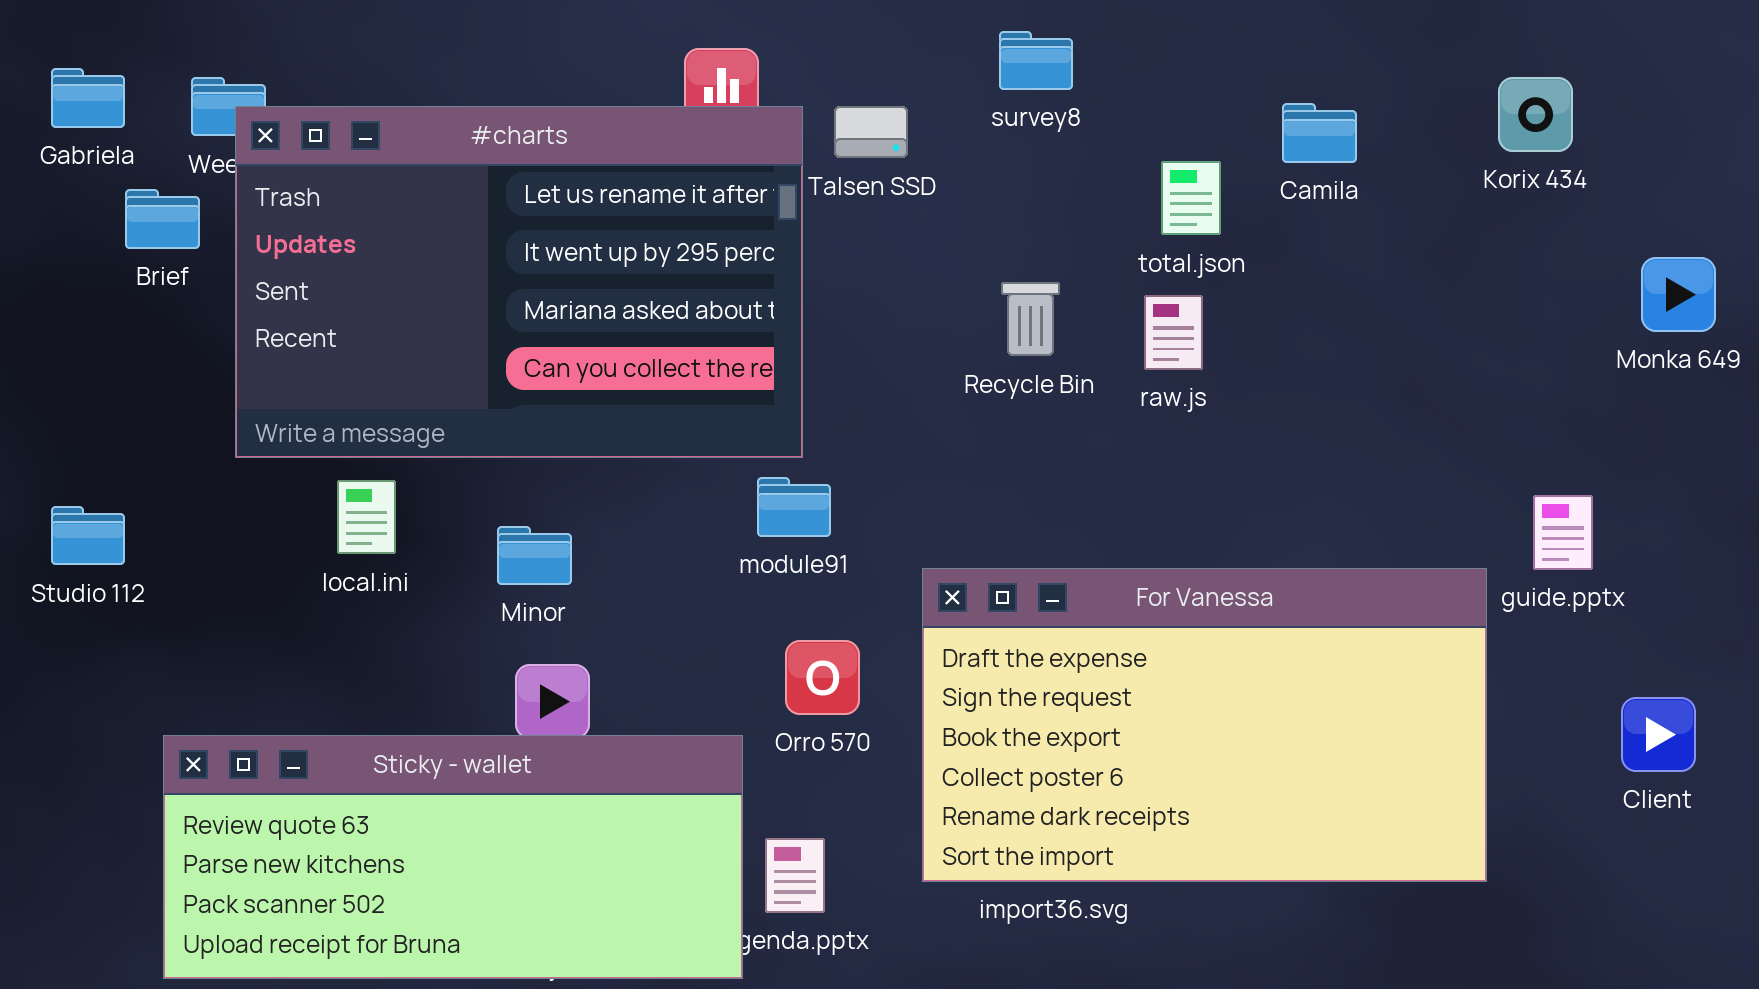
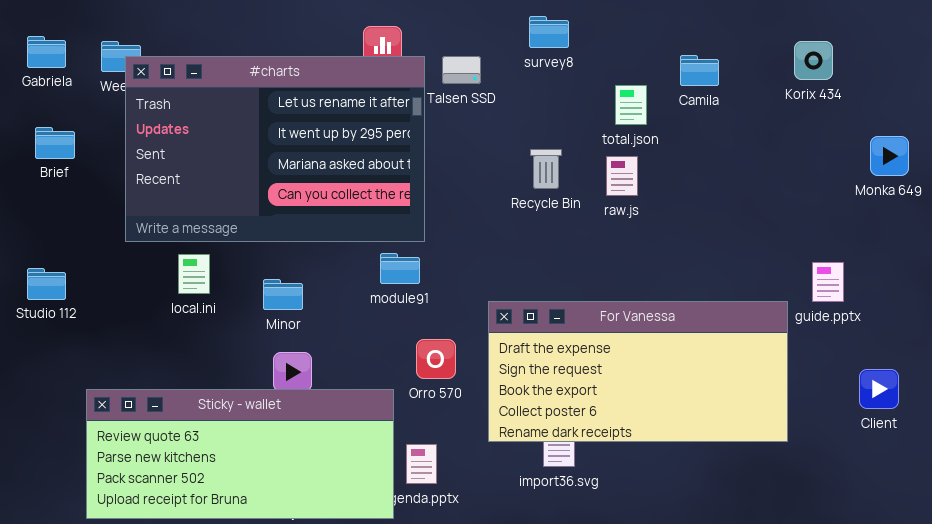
Brief: [125,189,200,249] -> [35,127,75,159], moved
module91: [757,477,831,537] -> [380,253,420,284], moved
For Vanessa: [922,568,1487,882] -> [488,301,788,442], resized

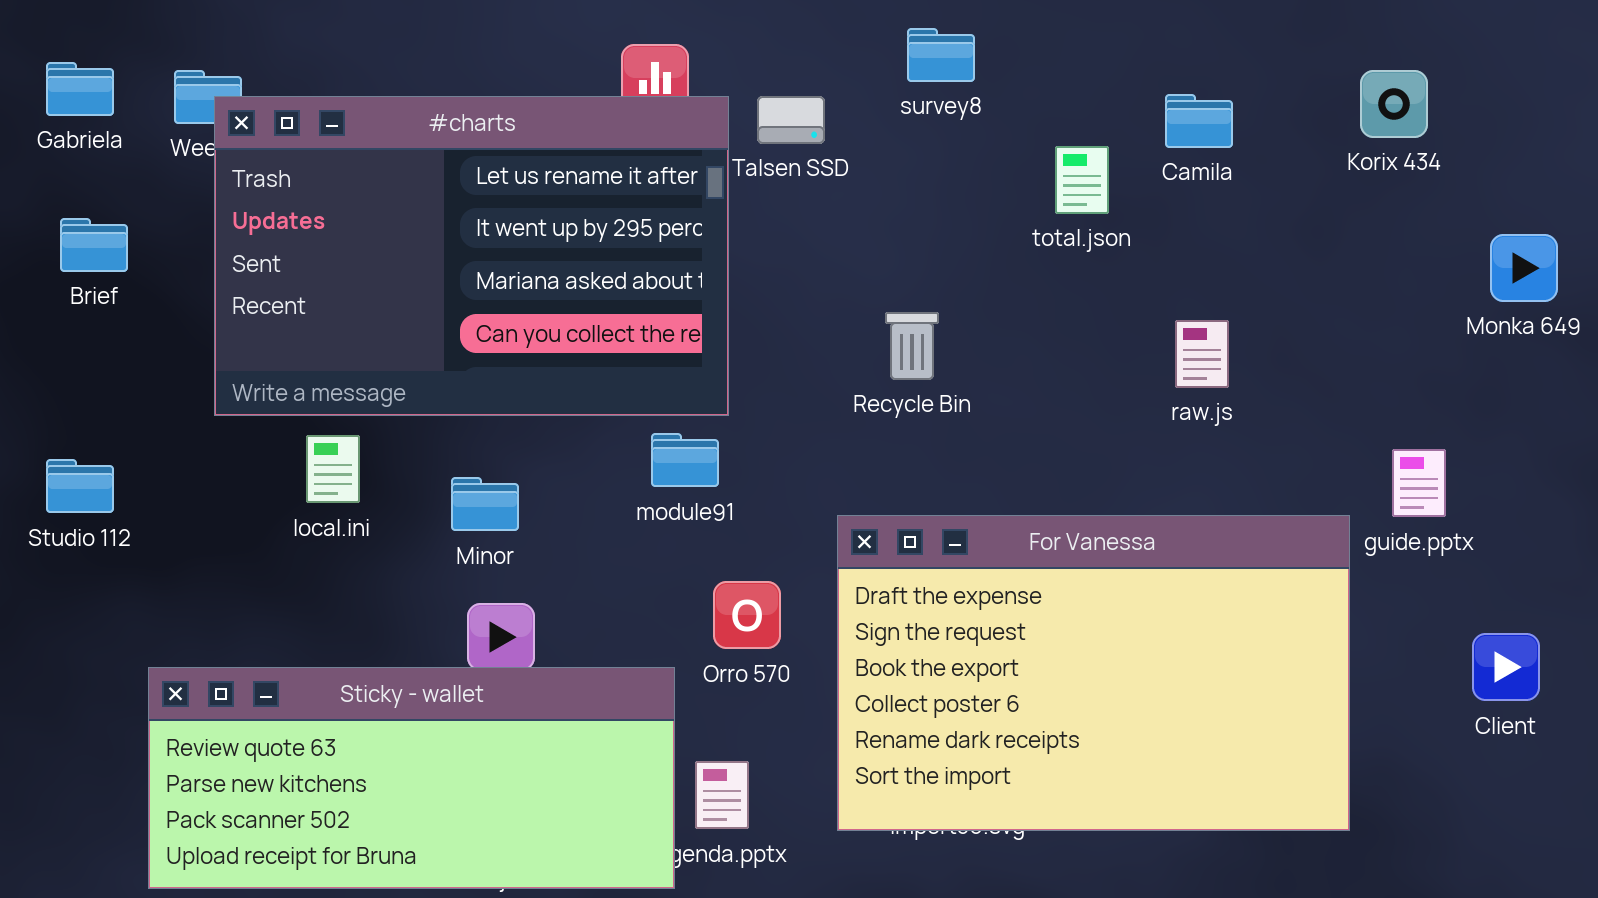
Recycle Bin: [530,149,562,189] -> [885,312,939,380], moved
raw.js: [606,156,638,196] -> [1175,320,1229,388], moved
For Vanessa: [488,301,788,442] -> [837,515,1350,831], resized

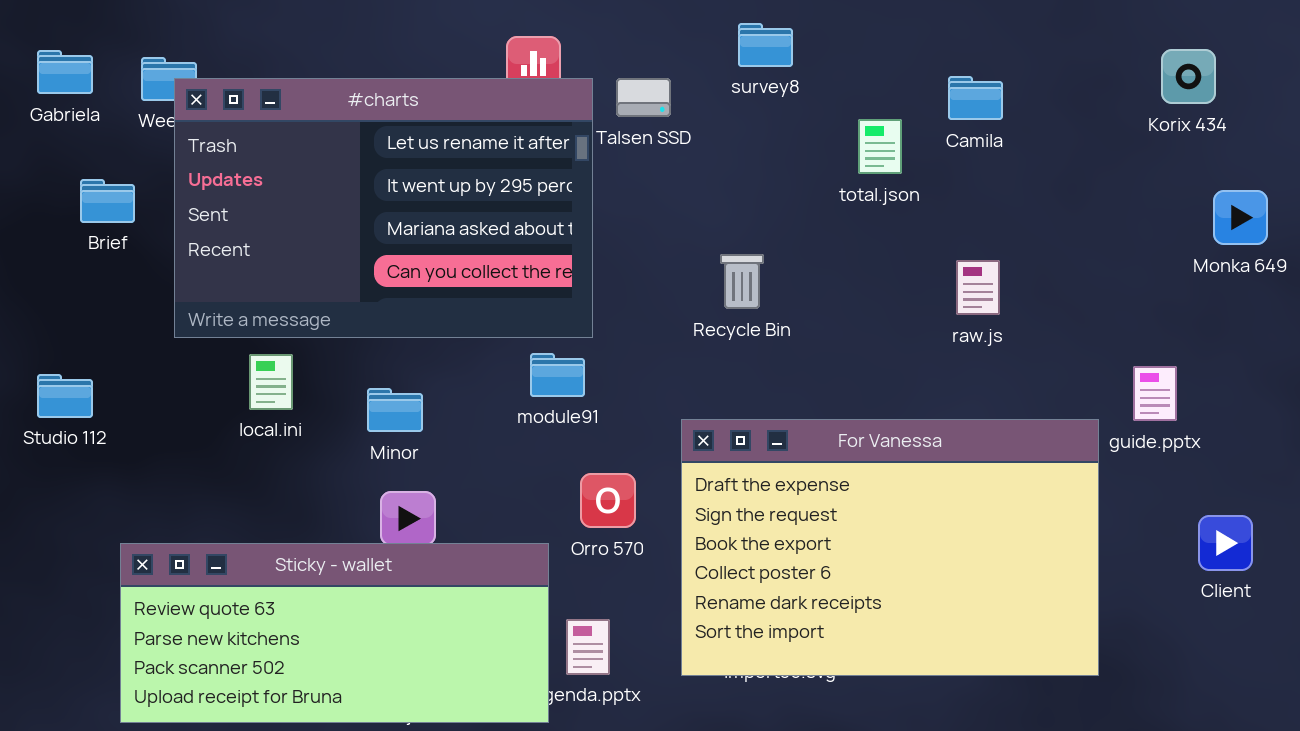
Korix 434: [1360,70,1428,138] -> [1161,49,1216,104], moved
Brief: [60,218,128,272] -> [80,179,135,223], moved

